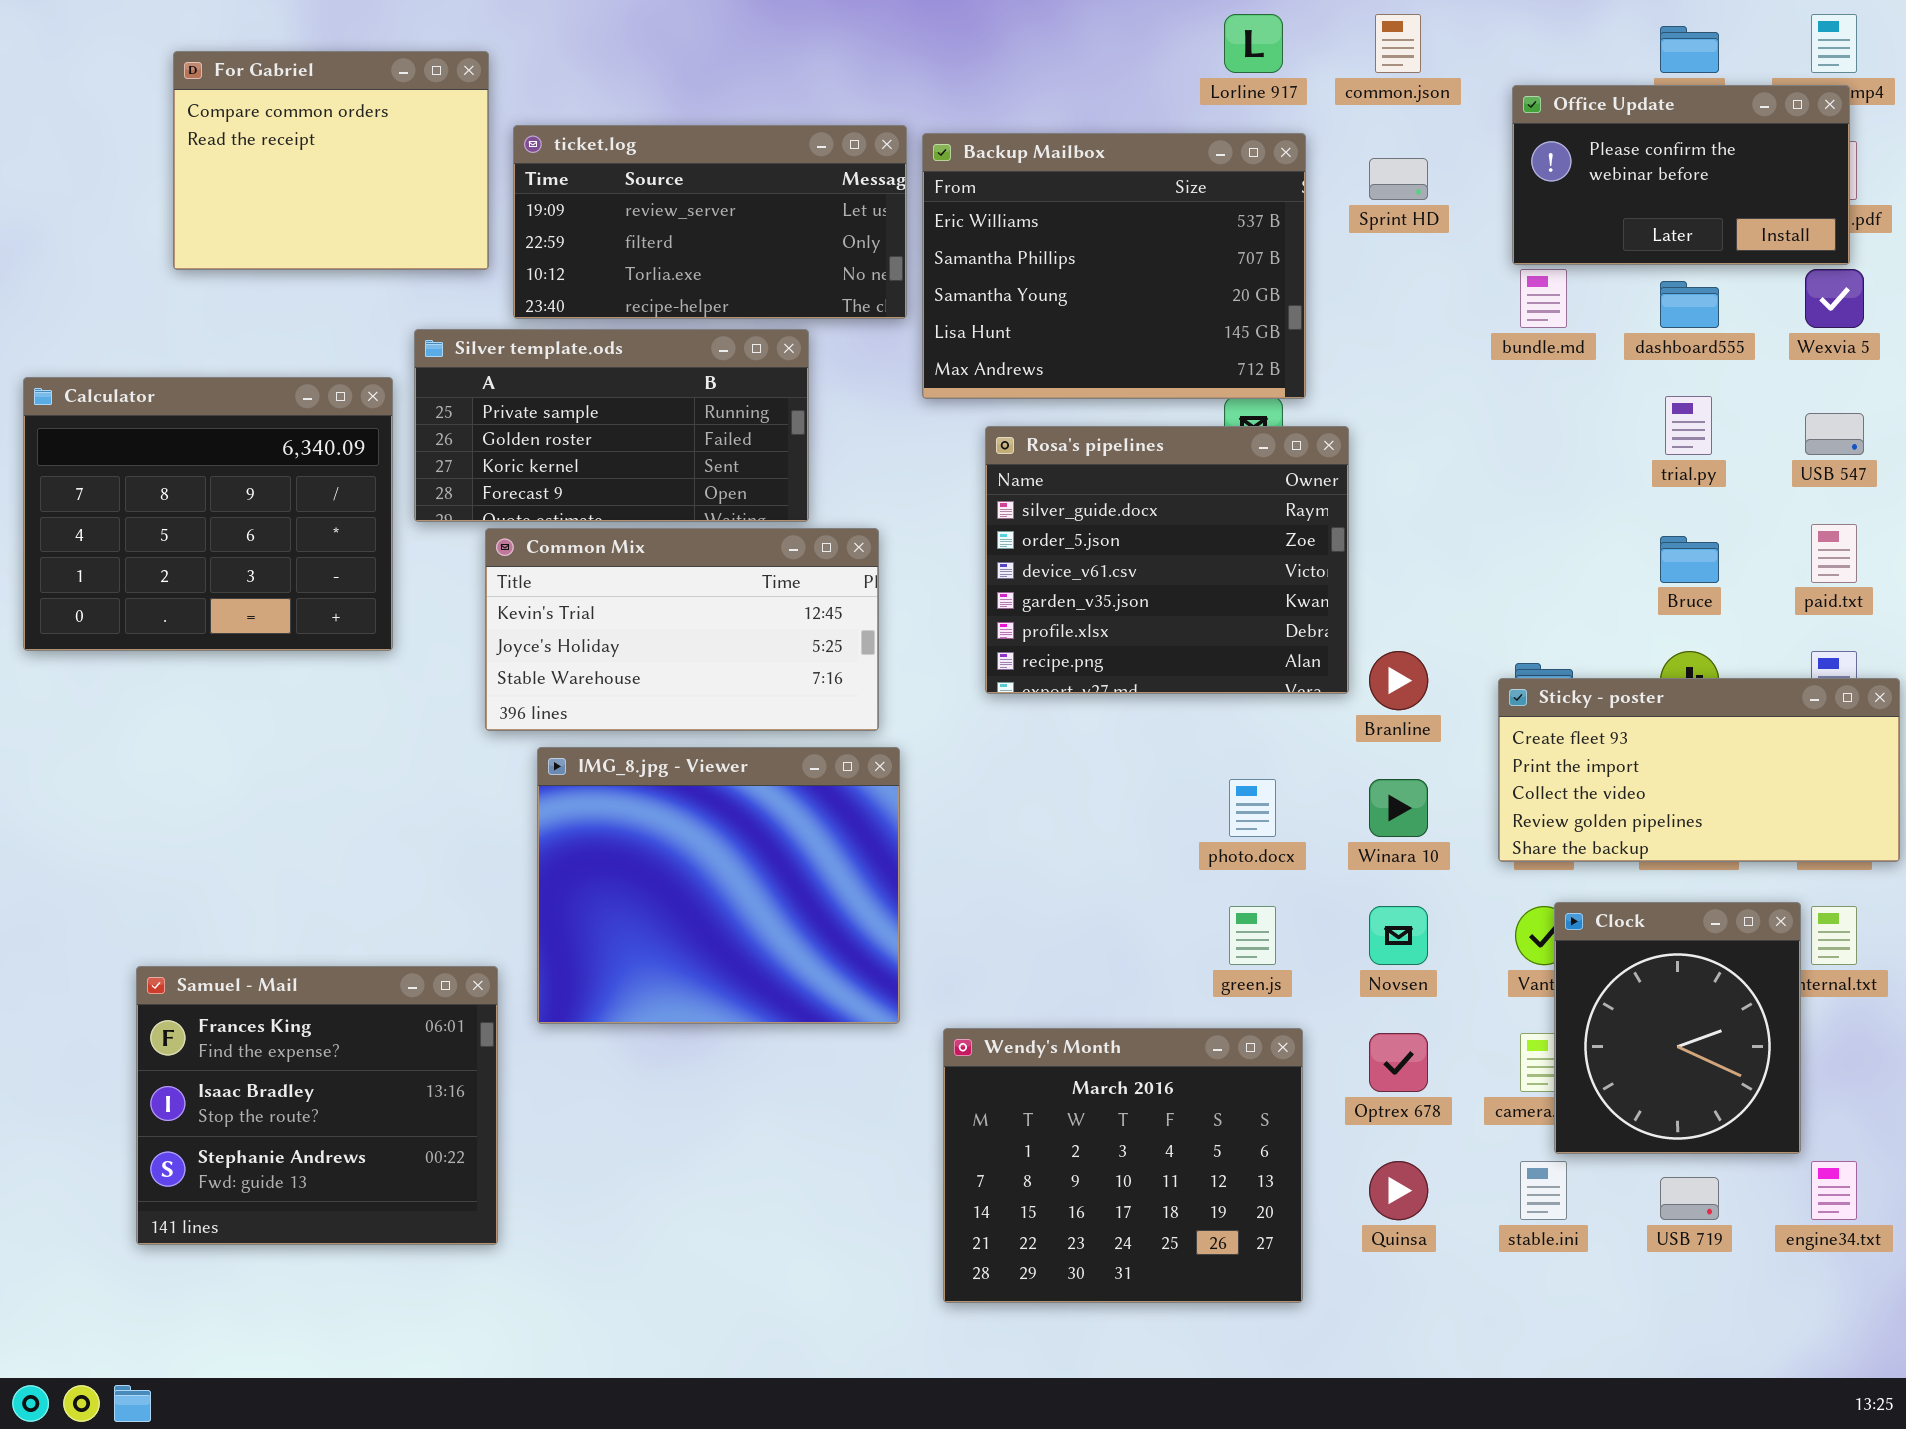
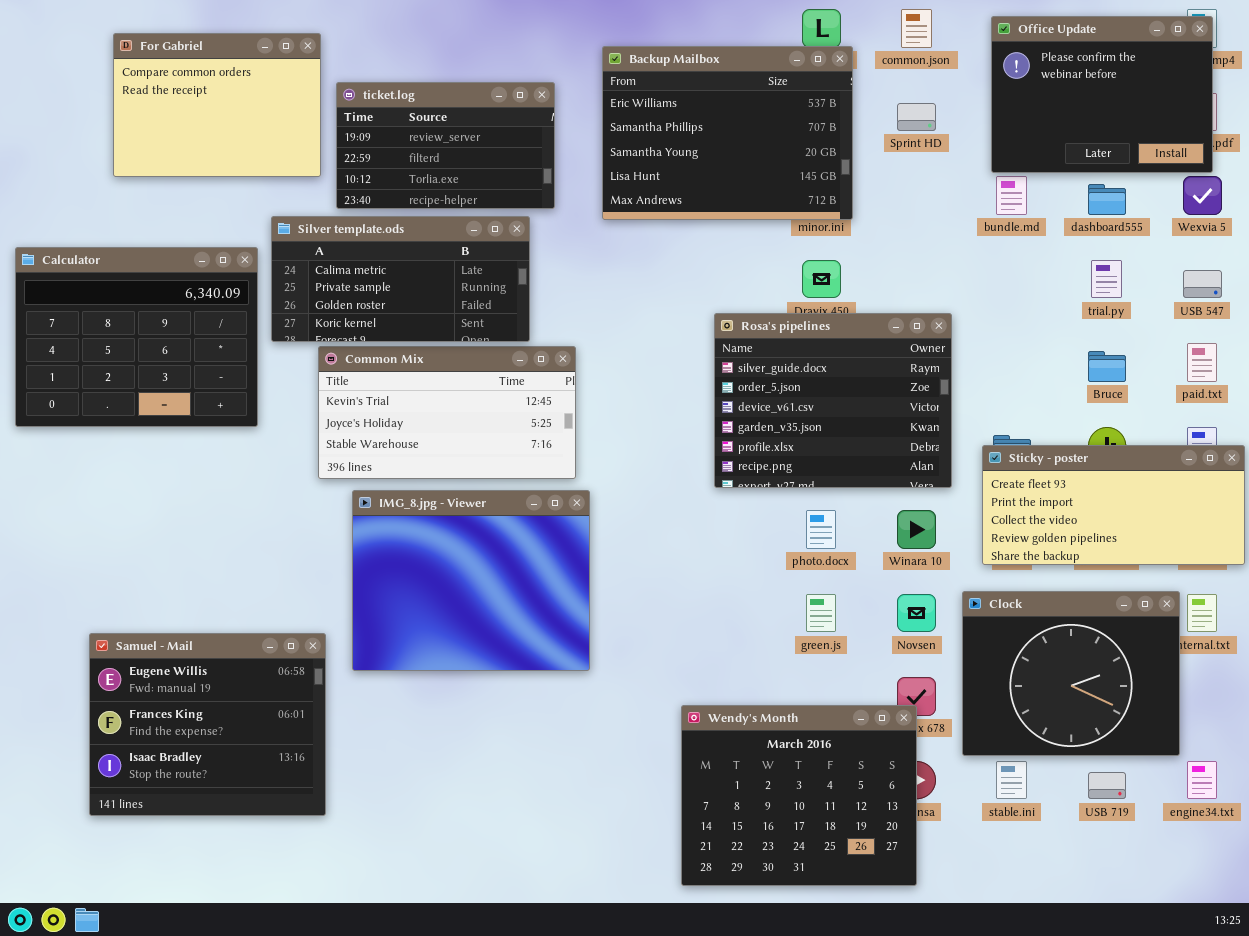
Office Update: [1512,85,1850,265] -> [991,16,1213,173], resized
ticket.log: [513,125,907,319] -> [336,82,555,209], resized
Backup Mailbox: [922,133,1306,399] -> [602,46,853,220], moved
Silver template.ods: [414,329,809,522] -> [271,216,530,342], scrolled up 1 row
Rosa's pipelines: [985,426,1349,694] -> [714,313,952,488], moved
Clock: [1554,902,1801,1154] -> [962,591,1180,756], resized
Samuel - Mail: [136,966,498,1245] -> [89,633,326,816], scrolled up 1 row
Wendy's Month: [943,1028,1303,1303] -> [681,705,917,886], moved

